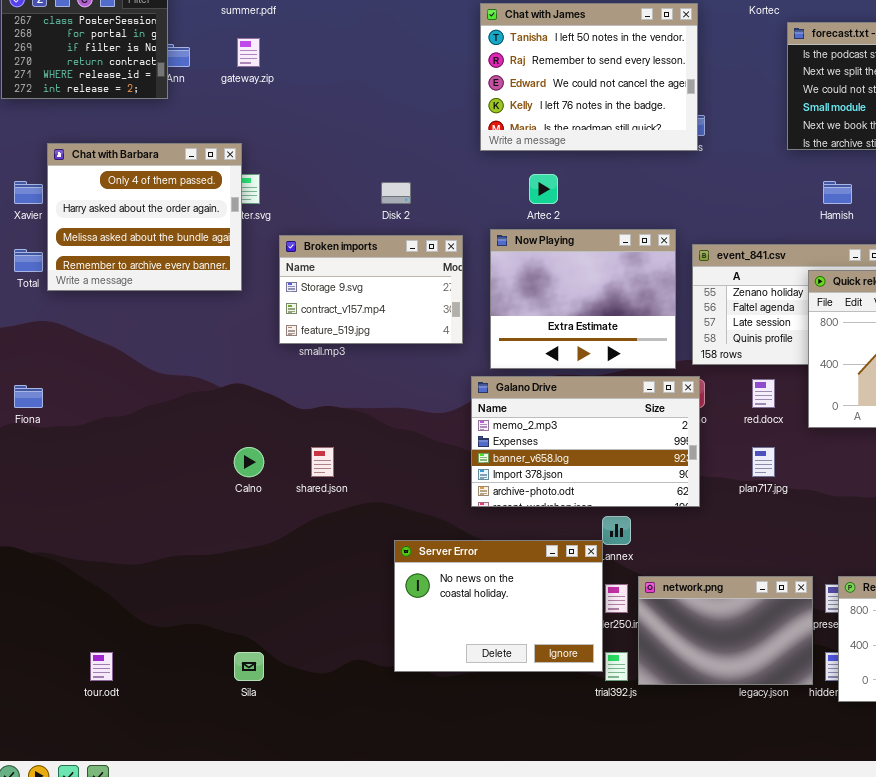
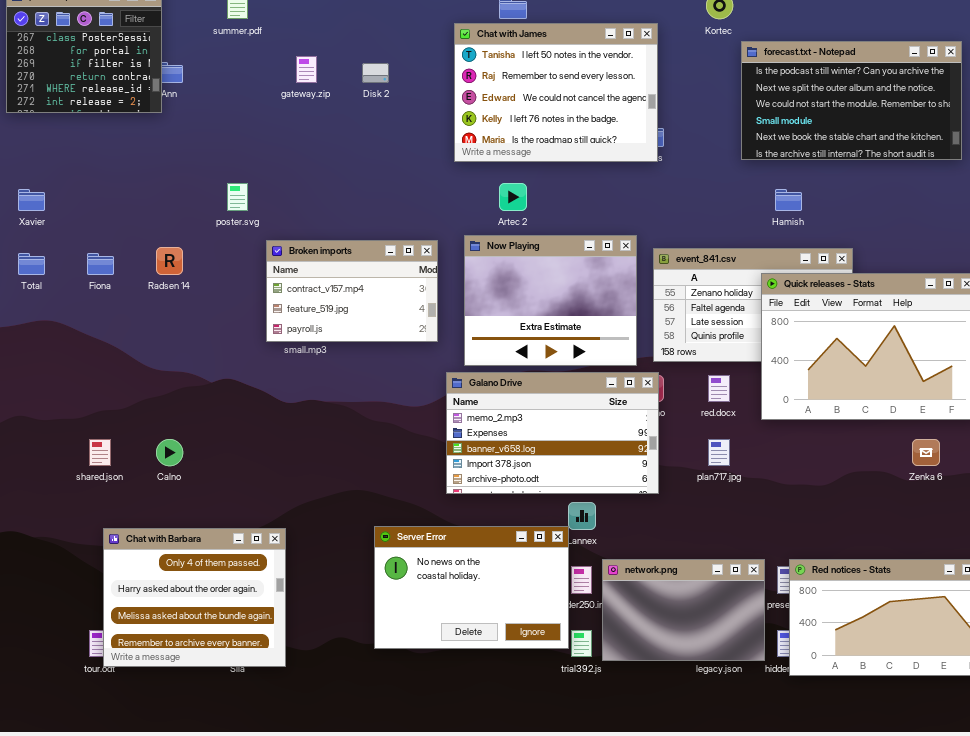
gateway.zip: [237,38,260,67] -> [296,56,317,83], moved
Chat with Barbara: [47,143,242,291] -> [103,528,286,667], moved
Disk 2: [381,182,411,204] -> [362,63,389,83], moved
Broken imports: [279,235,463,344] -> [266,240,438,342], scrolled down 1 row
Fiona: [14,385,43,408] -> [87,253,114,275], moved
Calno: [234,447,264,477] -> [156,439,183,466], moved
shared.json: [311,447,334,477] -> [89,439,111,466], moved

